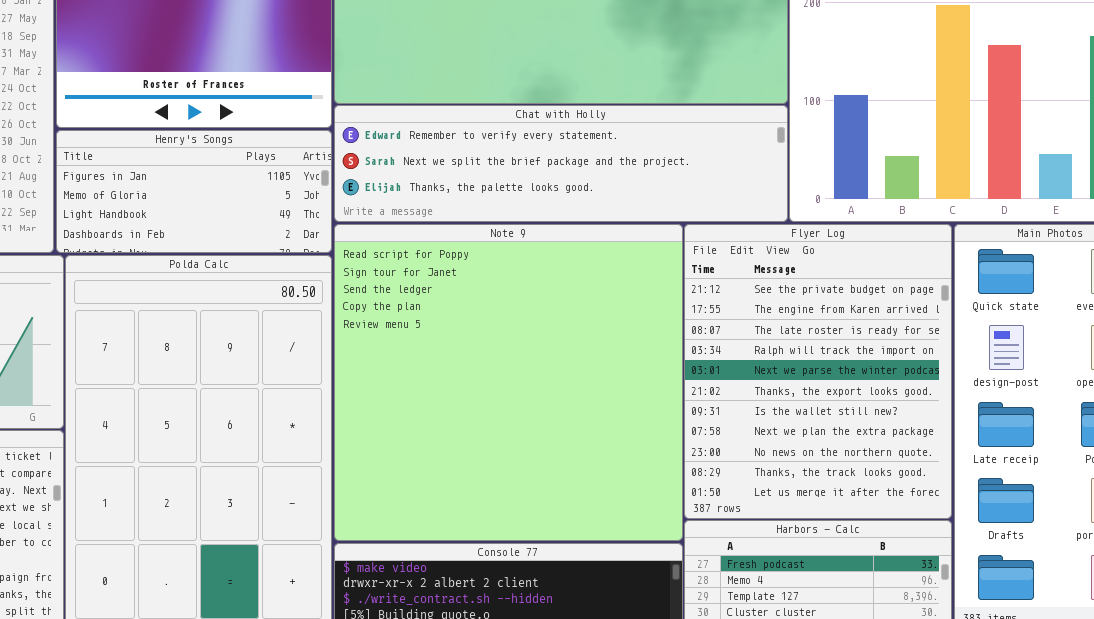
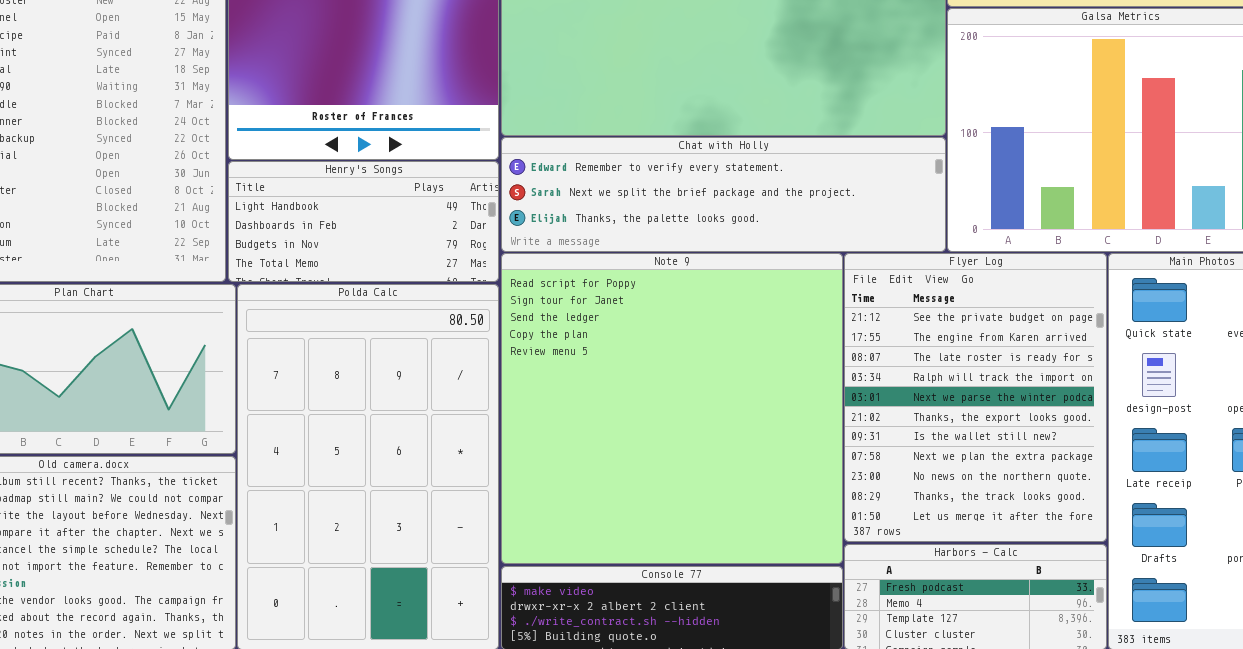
Henry's Songs: [56,130,332,253] -> [228,161,499,282], scrolled down 2 rows

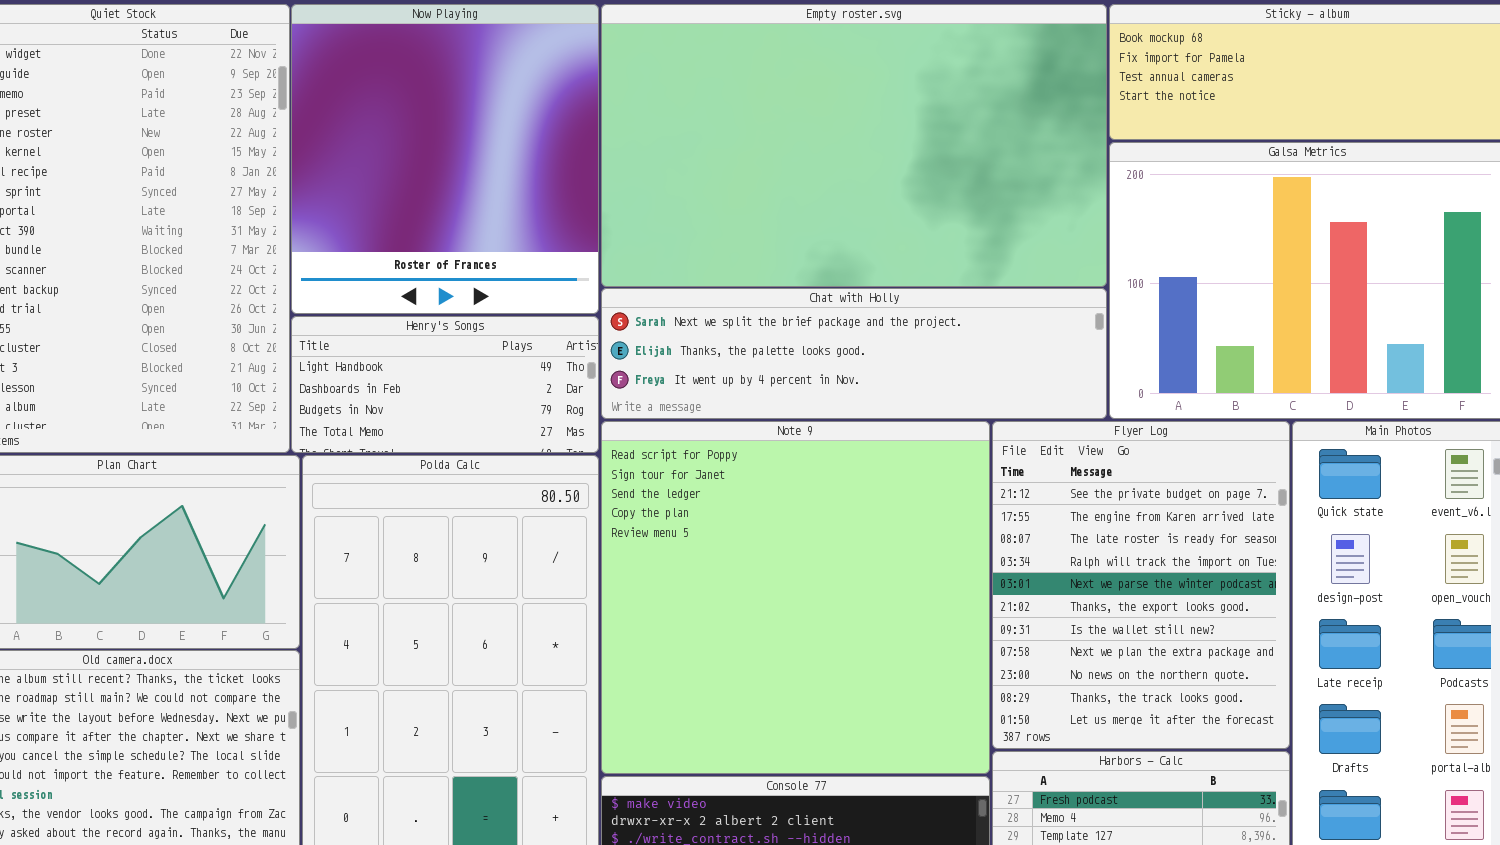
Chat with Holly: [501,137,946,252] -> [601,288,1107,419], scrolled down 1 row

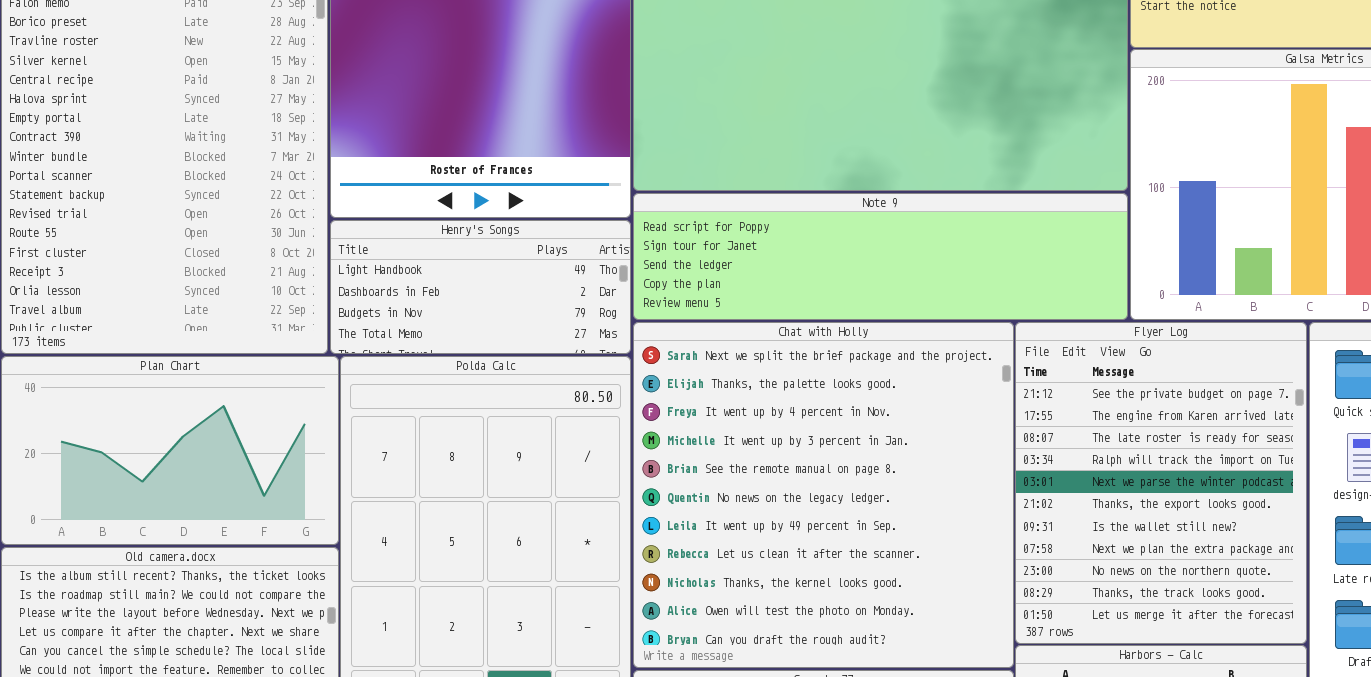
Chat with Holly: [601,288,1107,419] -> [633,322,1014,668], moved, resized
Note 9: [601,421,990,774] -> [633,193,1128,320], moved, resized

